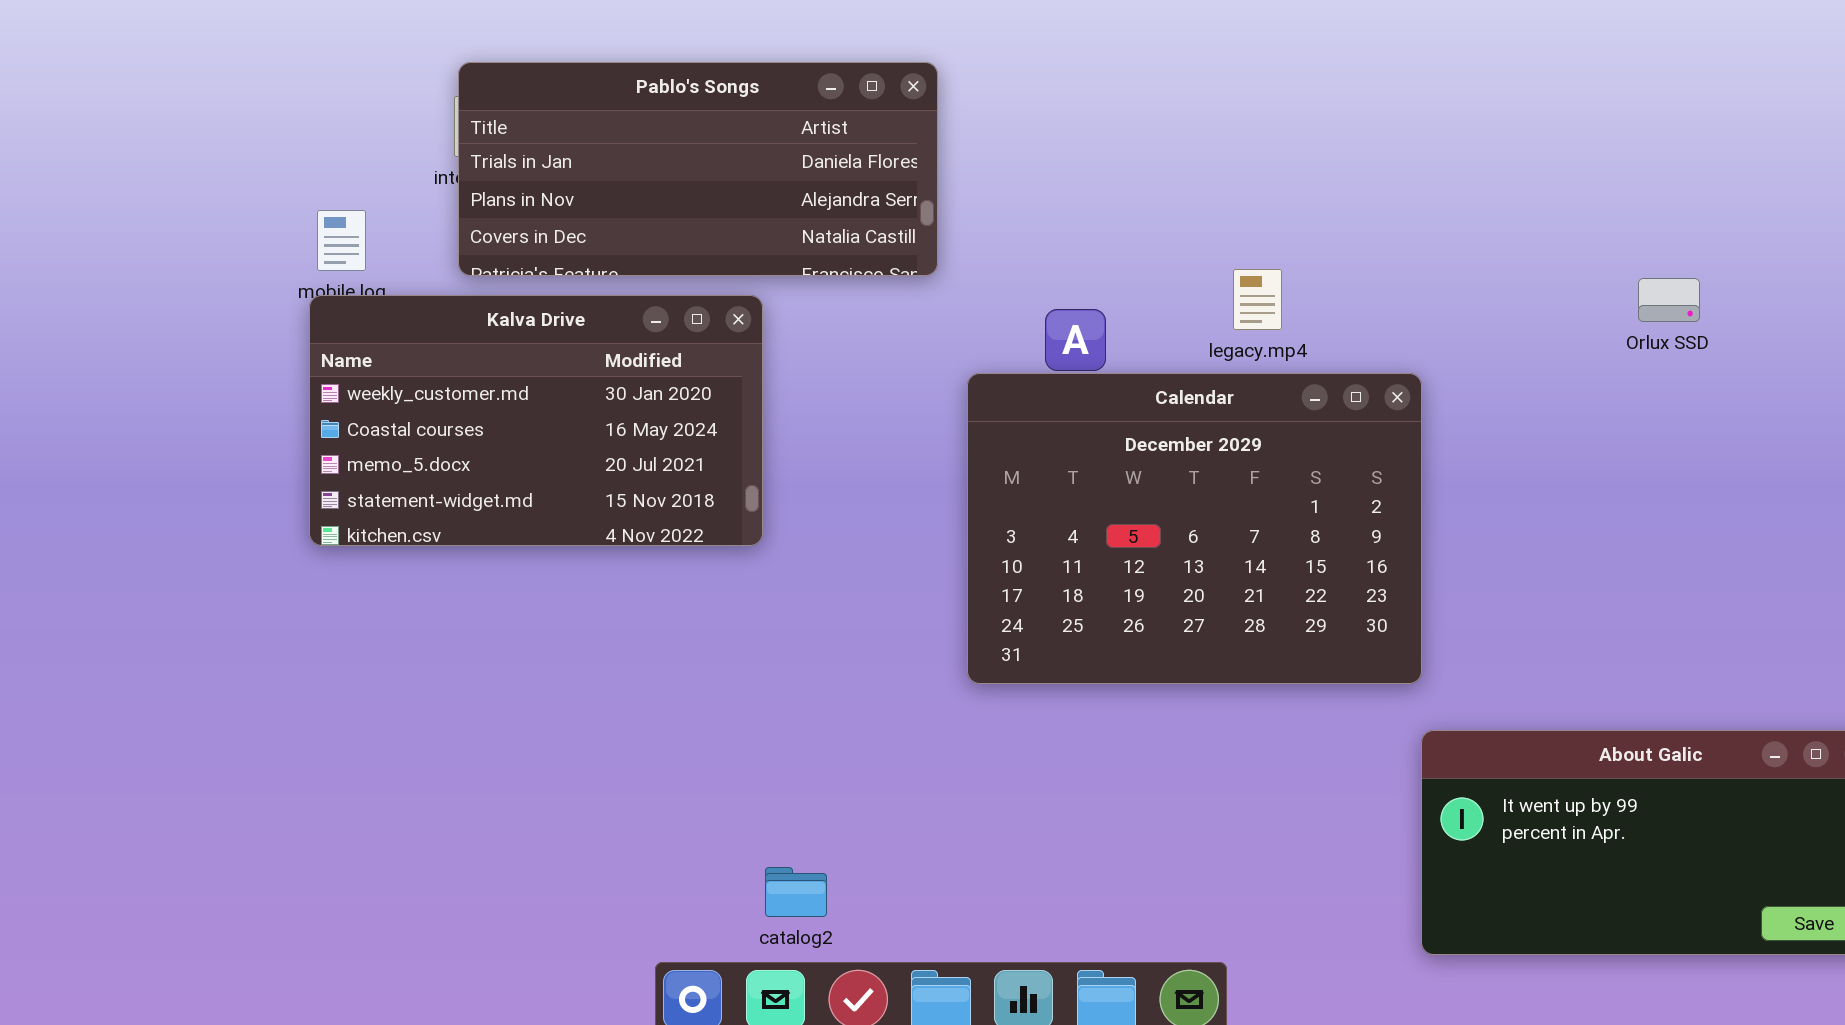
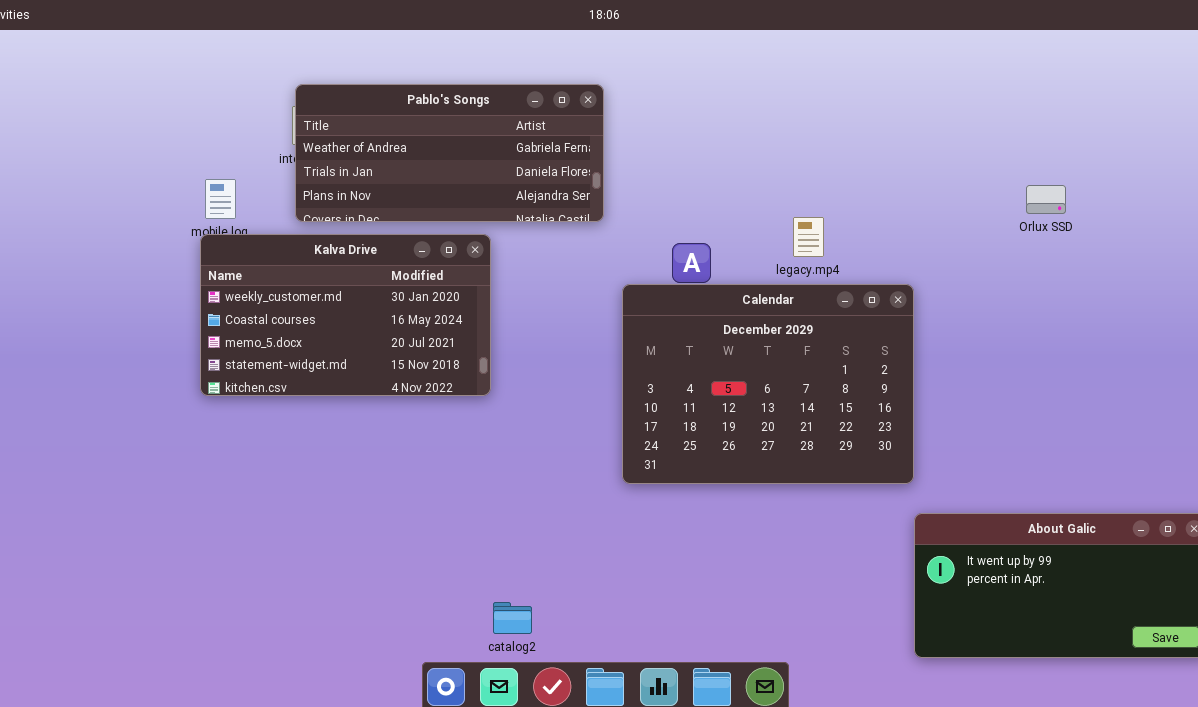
Pablo's Songs: [458,62,938,276] -> [295,84,604,222], scrolled up 1 row
Orlux SSD: [1638,278,1700,322] -> [1026,185,1066,214], moved

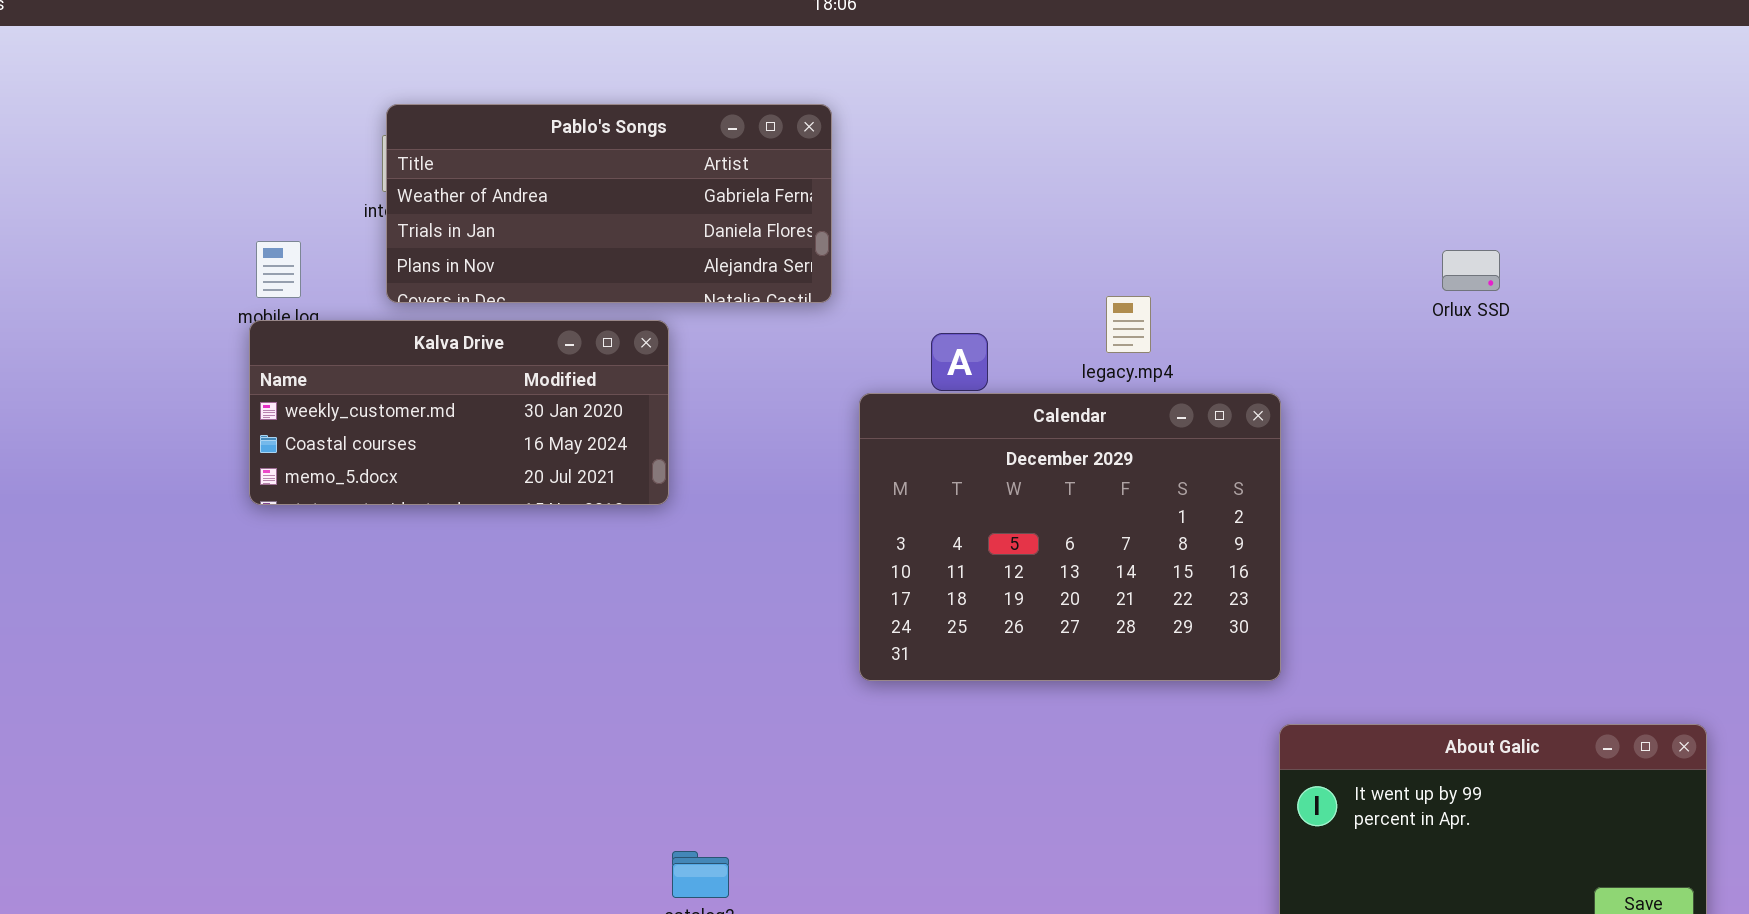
Kalva Drive: [200,234,491,396] -> [249,320,669,505], resized

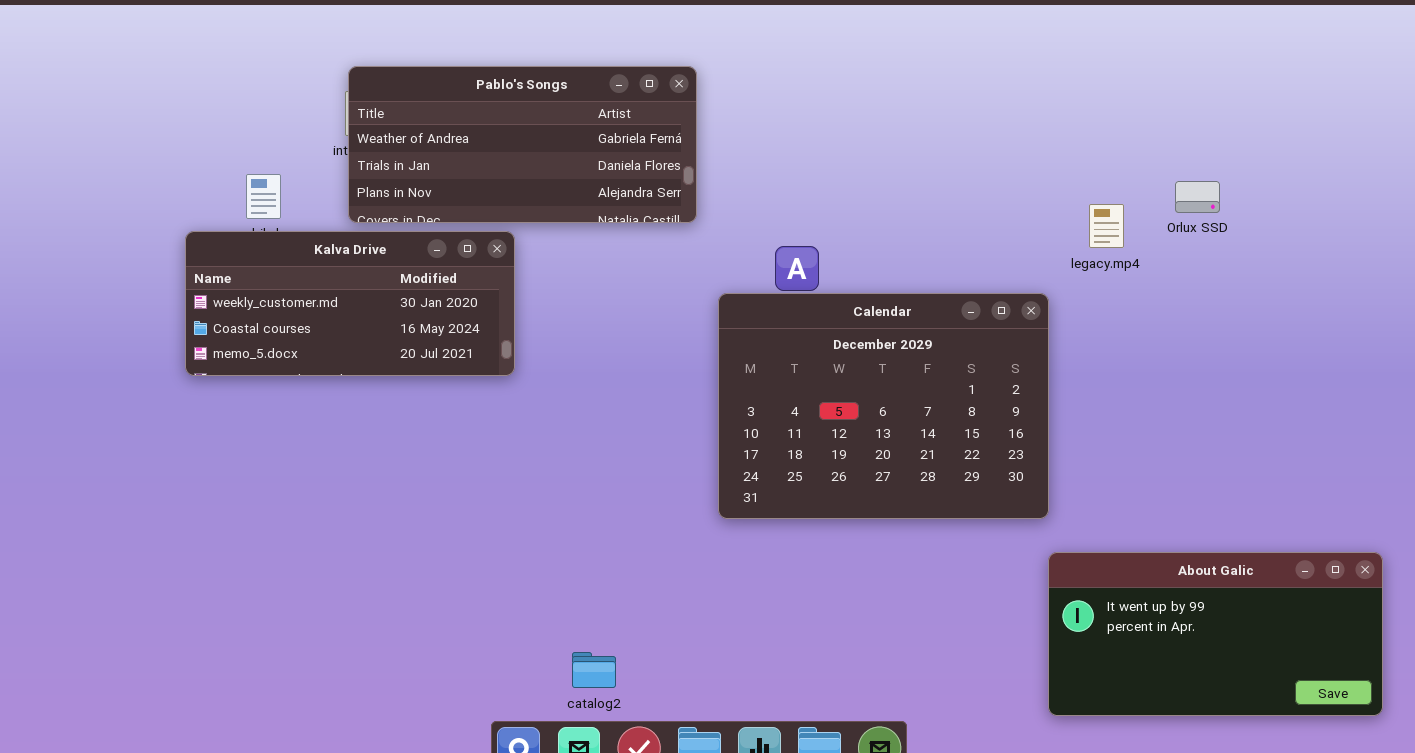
legacy.mp4: [1106,296,1151,353] -> [1089,204,1124,248], moved
Kalva Drive: [249,320,669,505] -> [185,231,515,376], moved

